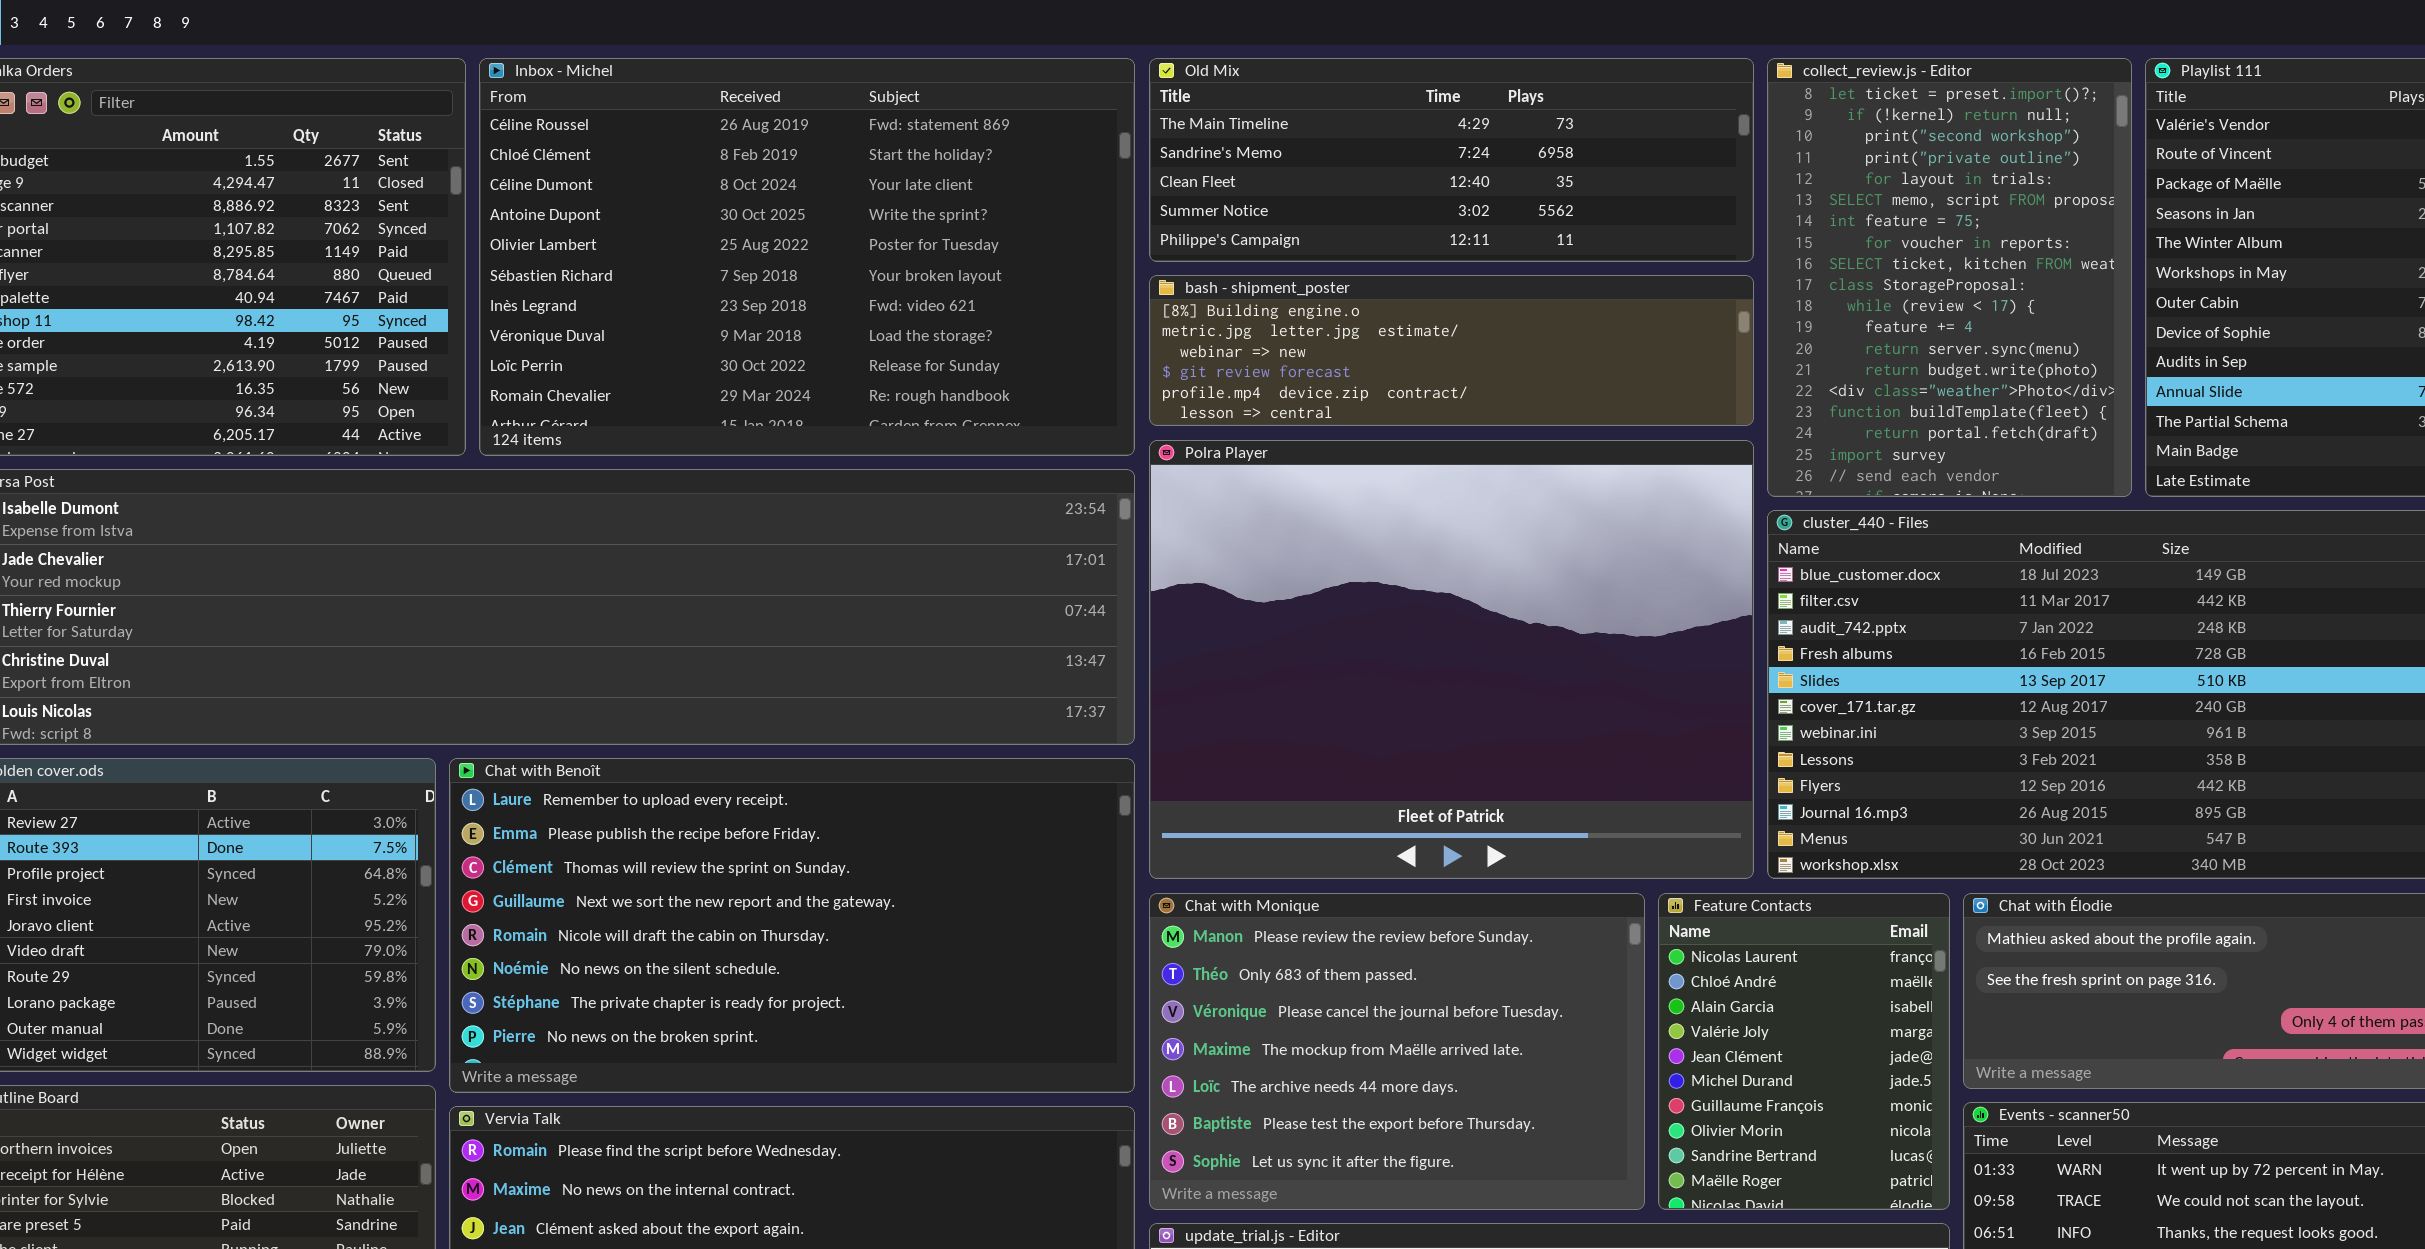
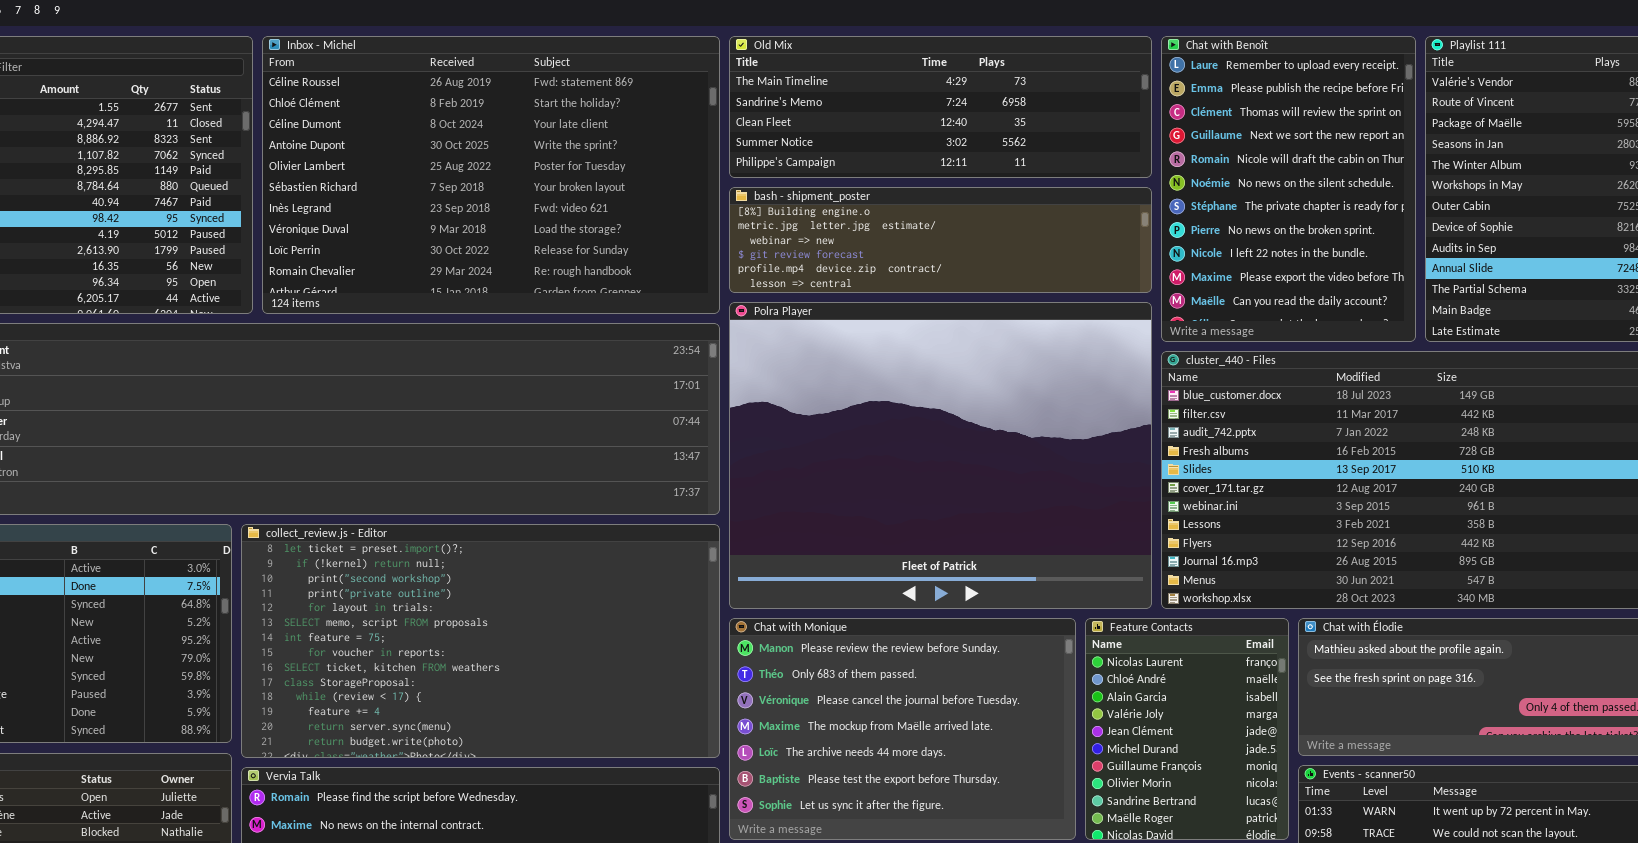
collect_review.js - Editor: [1767,58,2132,497] -> [241,524,720,758], moved, resized
Chat with Benoît: [449,758,1135,1093] -> [1161,36,1416,342], moved, resized

